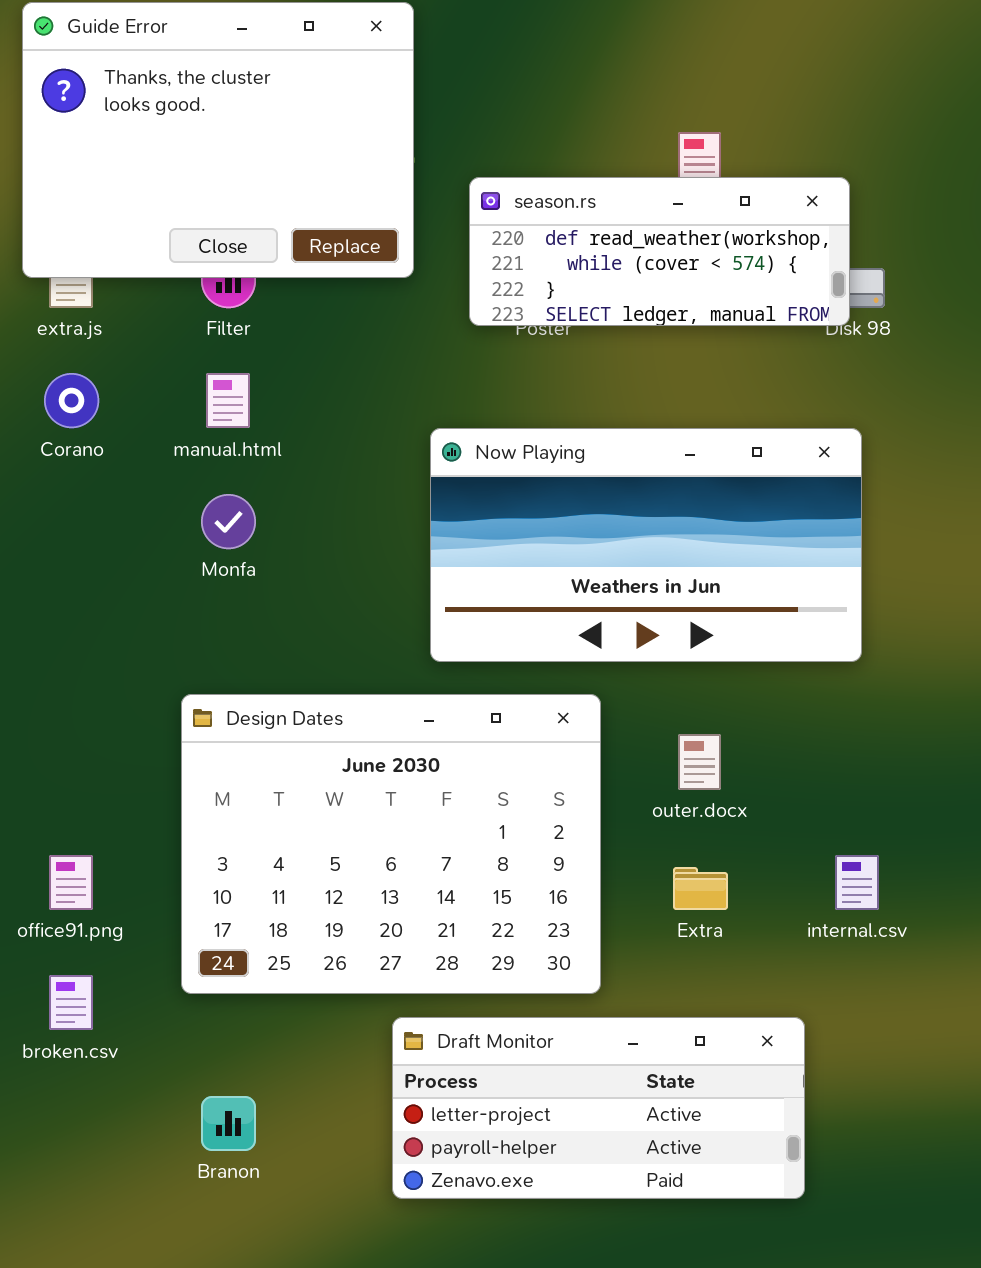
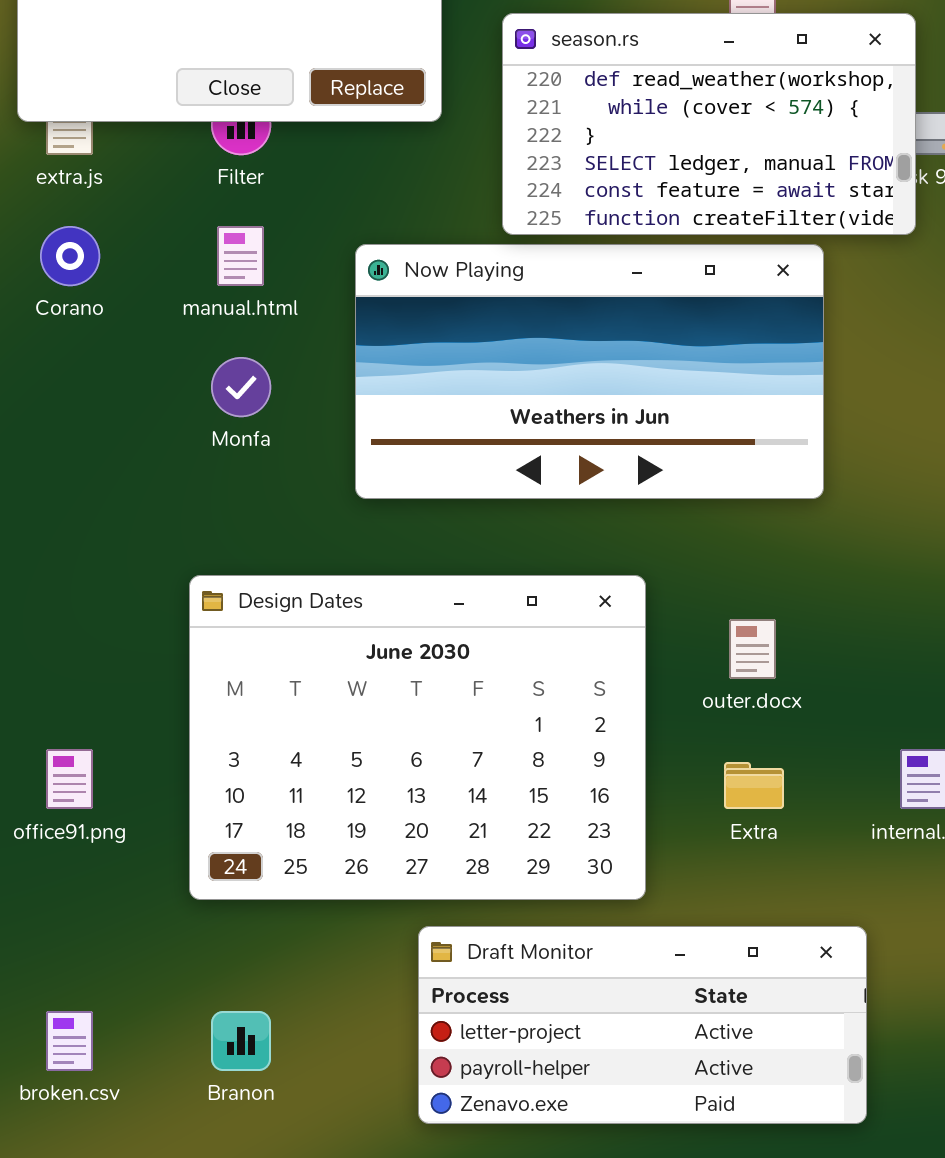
season.rs: [469,177,850,326] -> [502,13,916,235], resized
Now Playing: [430,428,862,662] -> [355,244,824,499], moved
broken.csv: [49,975,93,1030] -> [46,1011,93,1071], moved

